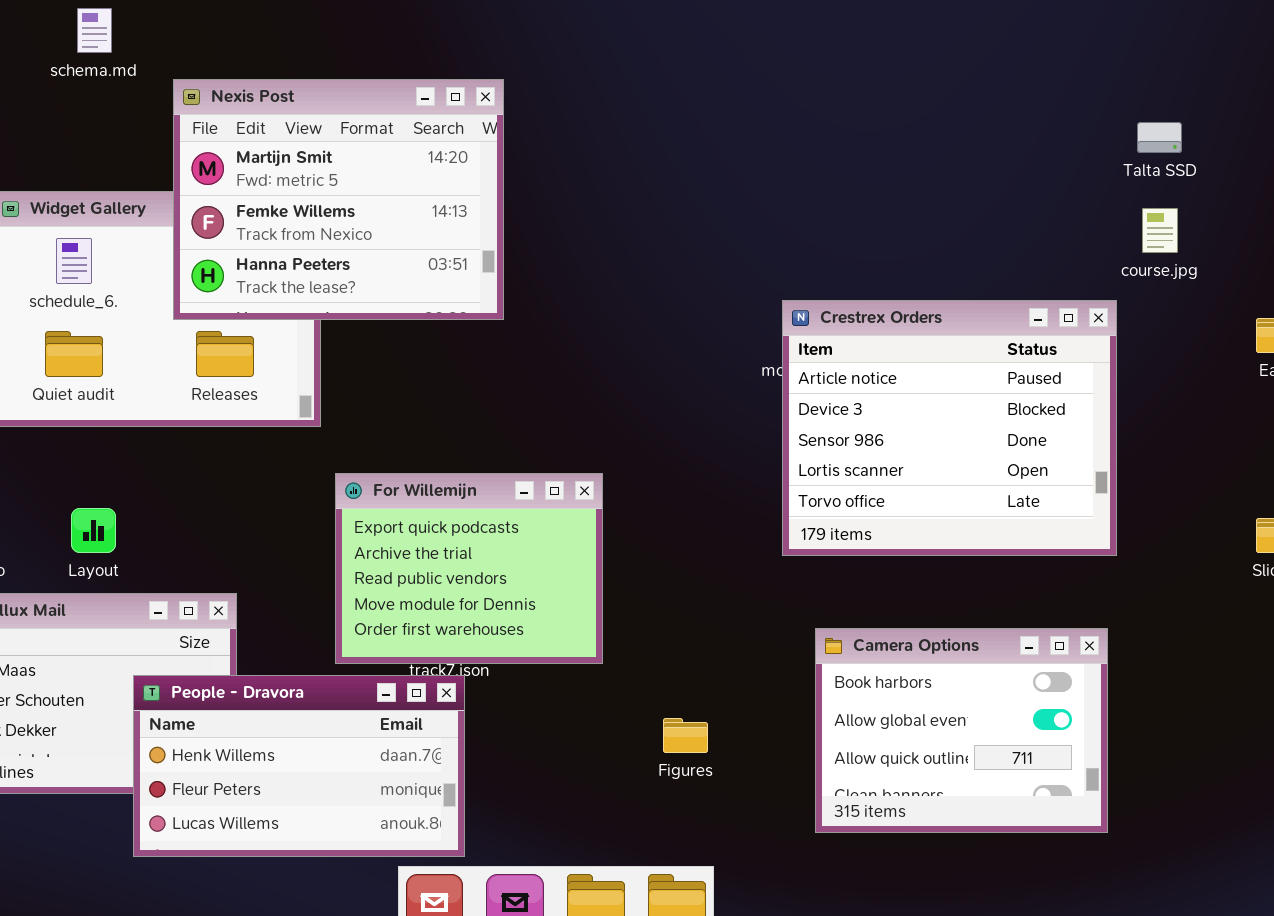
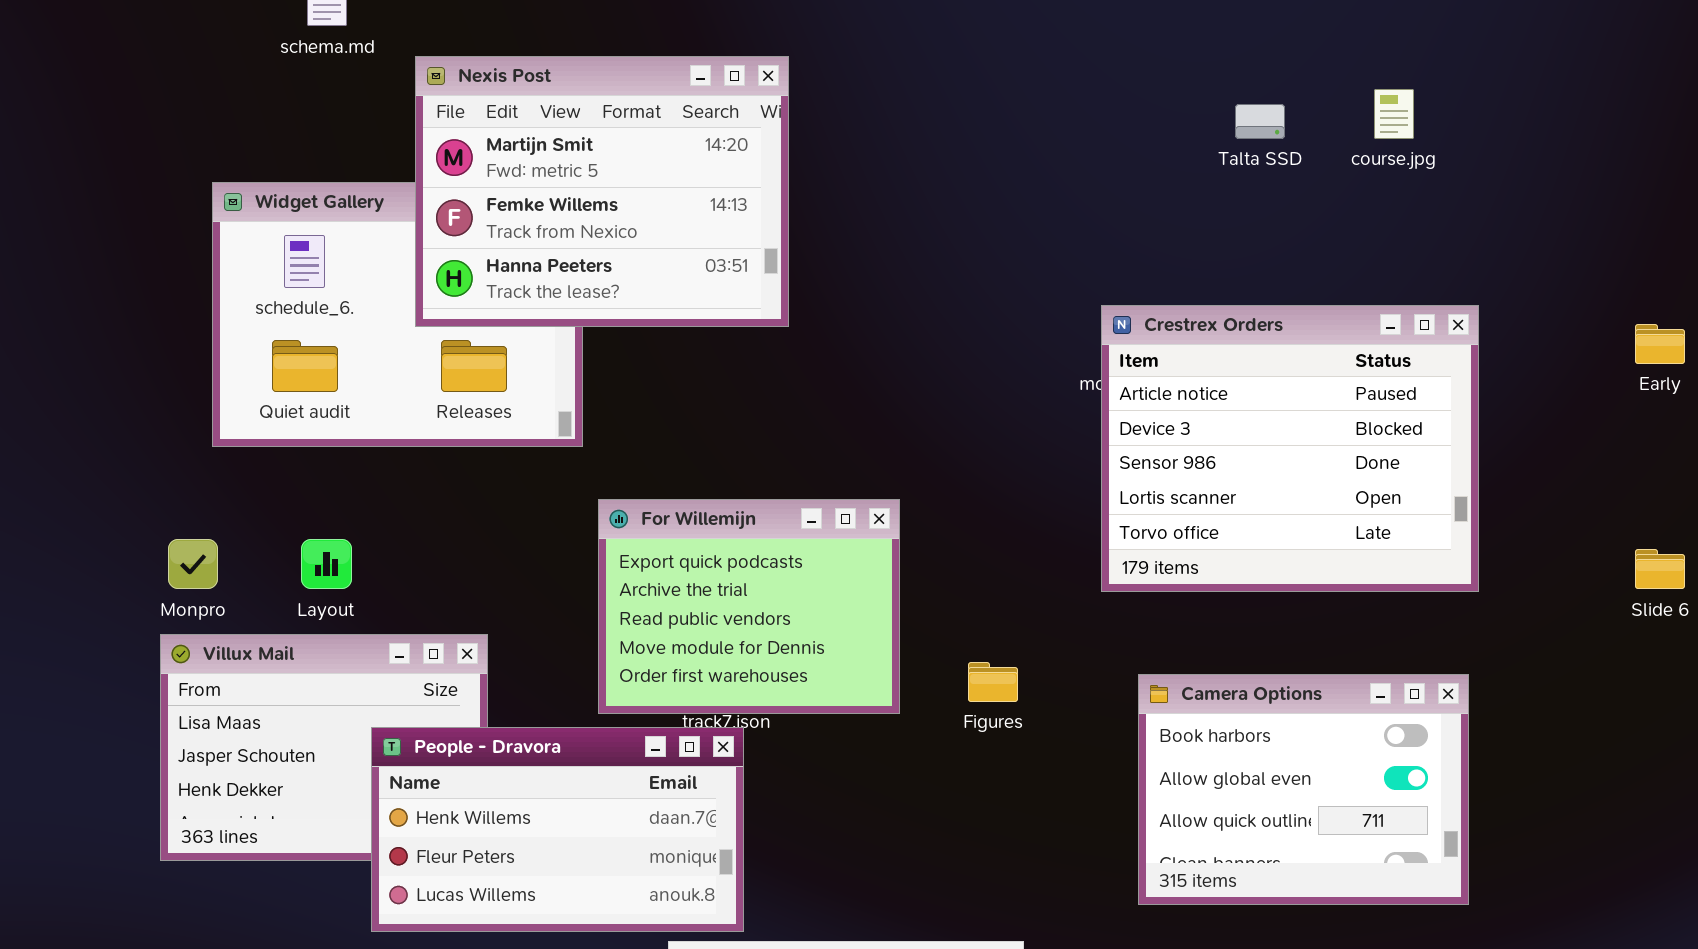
Talta SSD: [1137,122,1182,153] -> [1235,104,1285,139], moved
course.jpg: [1142,208,1178,253] -> [1374,89,1414,139], moved
Figures: [663,718,708,753] -> [968,662,1018,702], moved

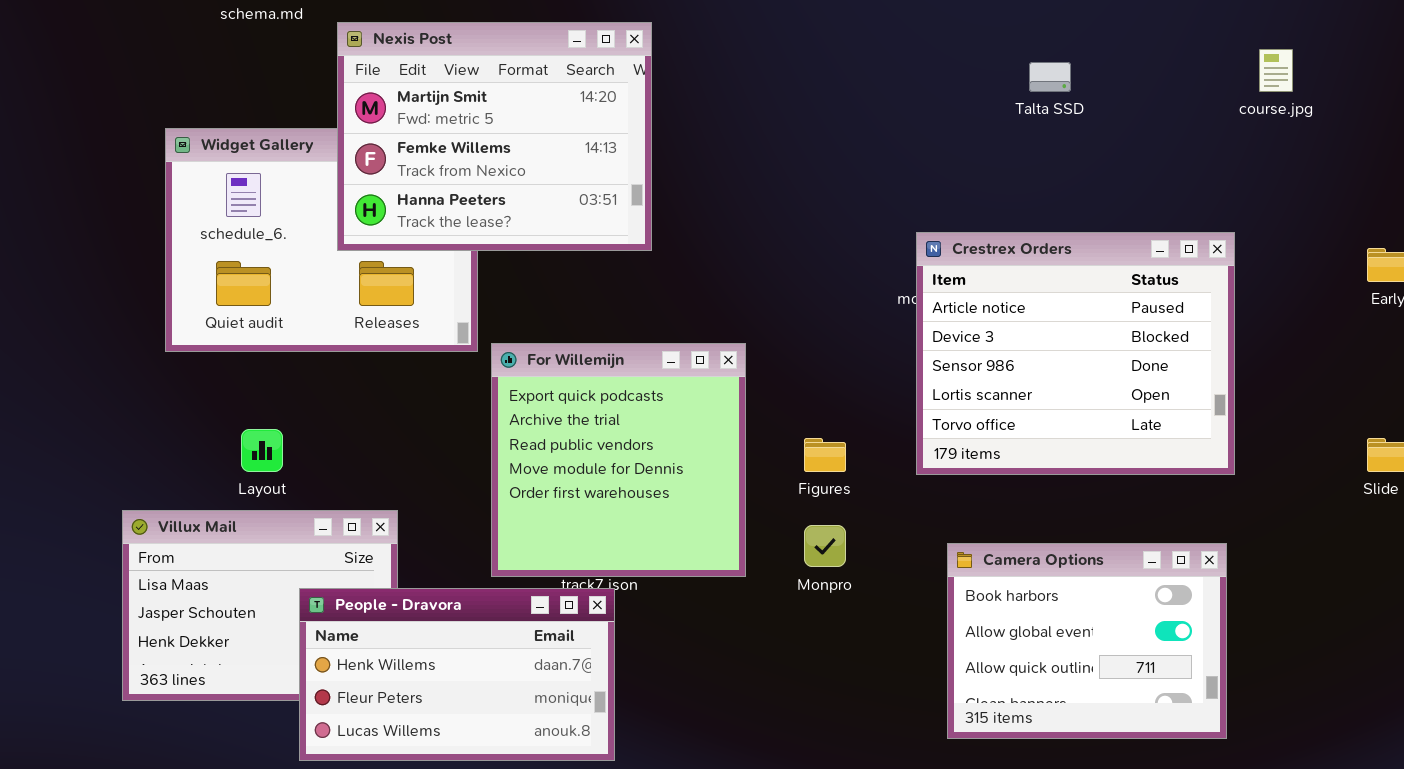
course.jpg: [1374,89,1414,139] -> [1259,49,1293,92], moved
For Willemijn: [598,499,900,714] -> [491,343,746,577], resized
Monpro: [168,539,218,589] -> [804,525,846,567], moved
Figures: [968,662,1018,702] -> [804,438,846,472], moved

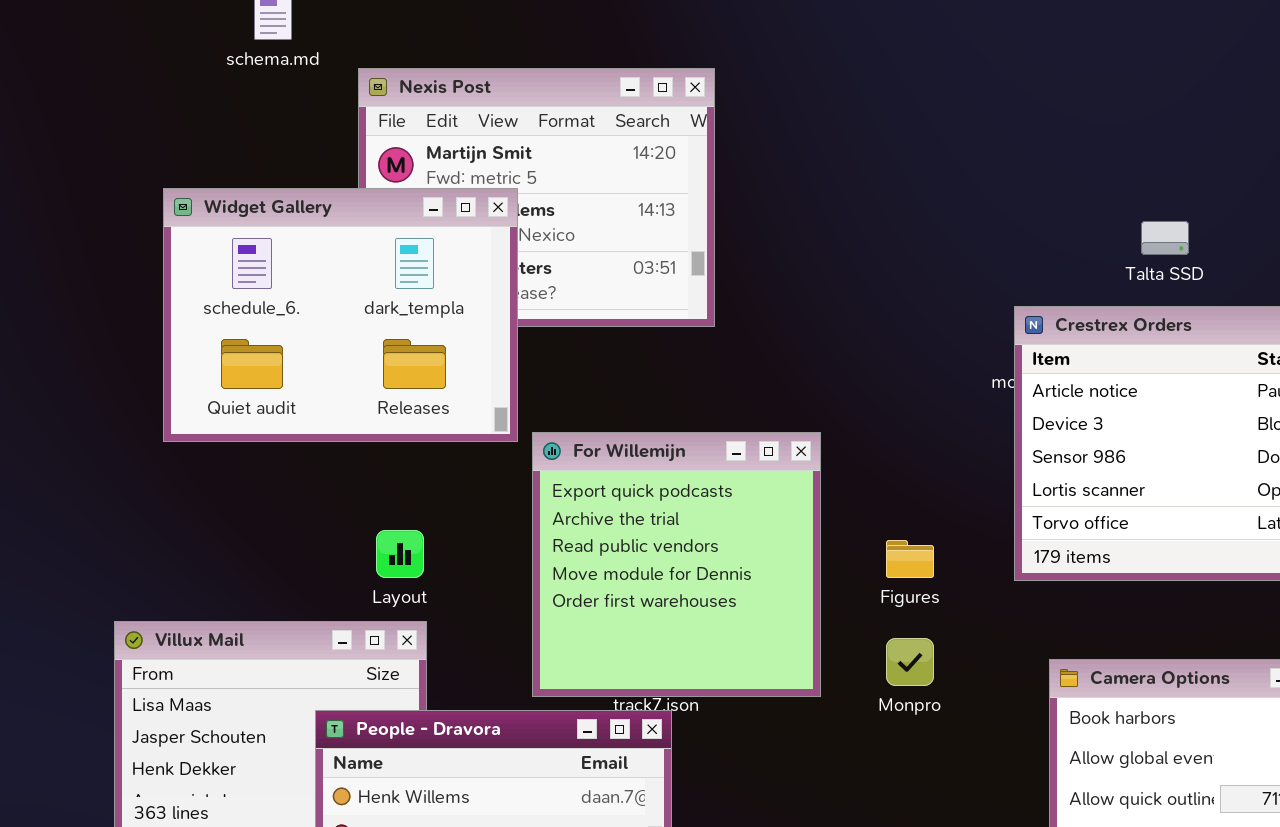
Talta SSD: [1029,62,1071,92] -> [1141,221,1189,255], moved
Widget Gallery: [165,128,478,352] -> [163,188,518,442], raised
Layout: [241,429,283,472] -> [376,530,424,578], moved

